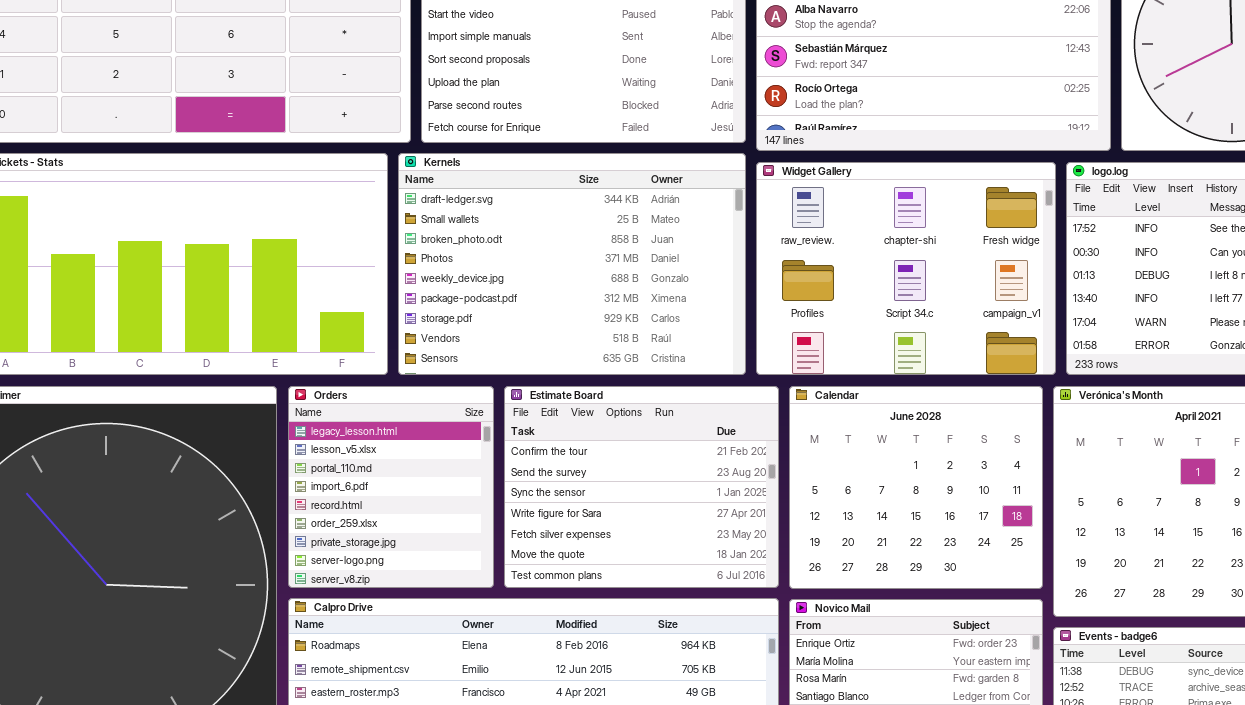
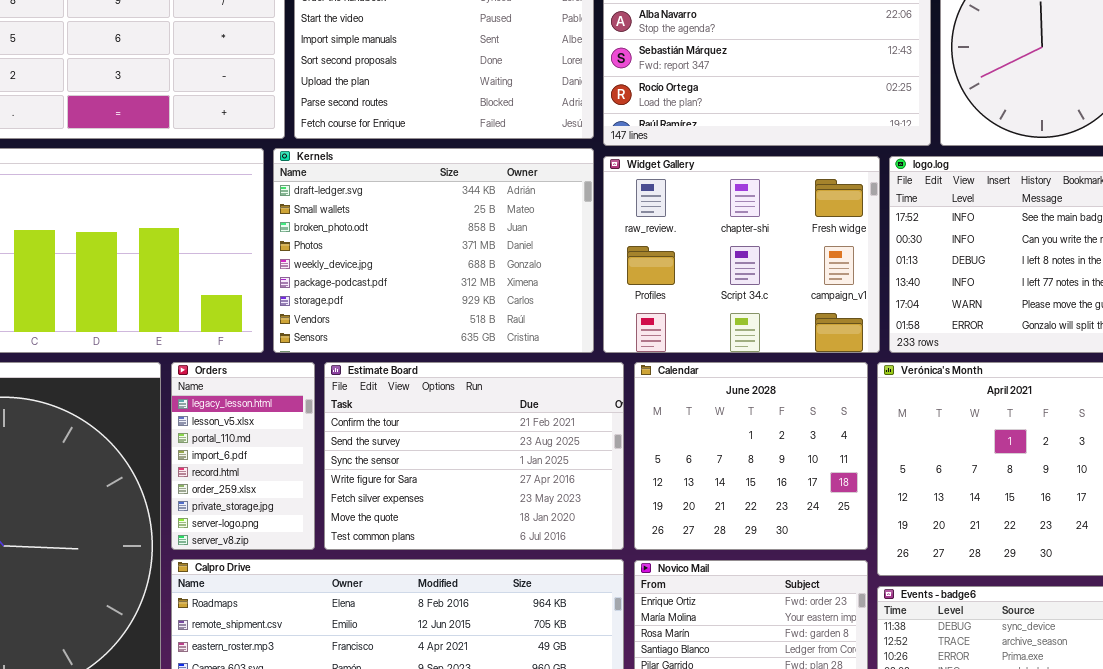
Orders: [288,386,494,588] -> [171,362,315,550], resized
Estimate Board: [504,386,779,588] -> [324,362,624,550], resized

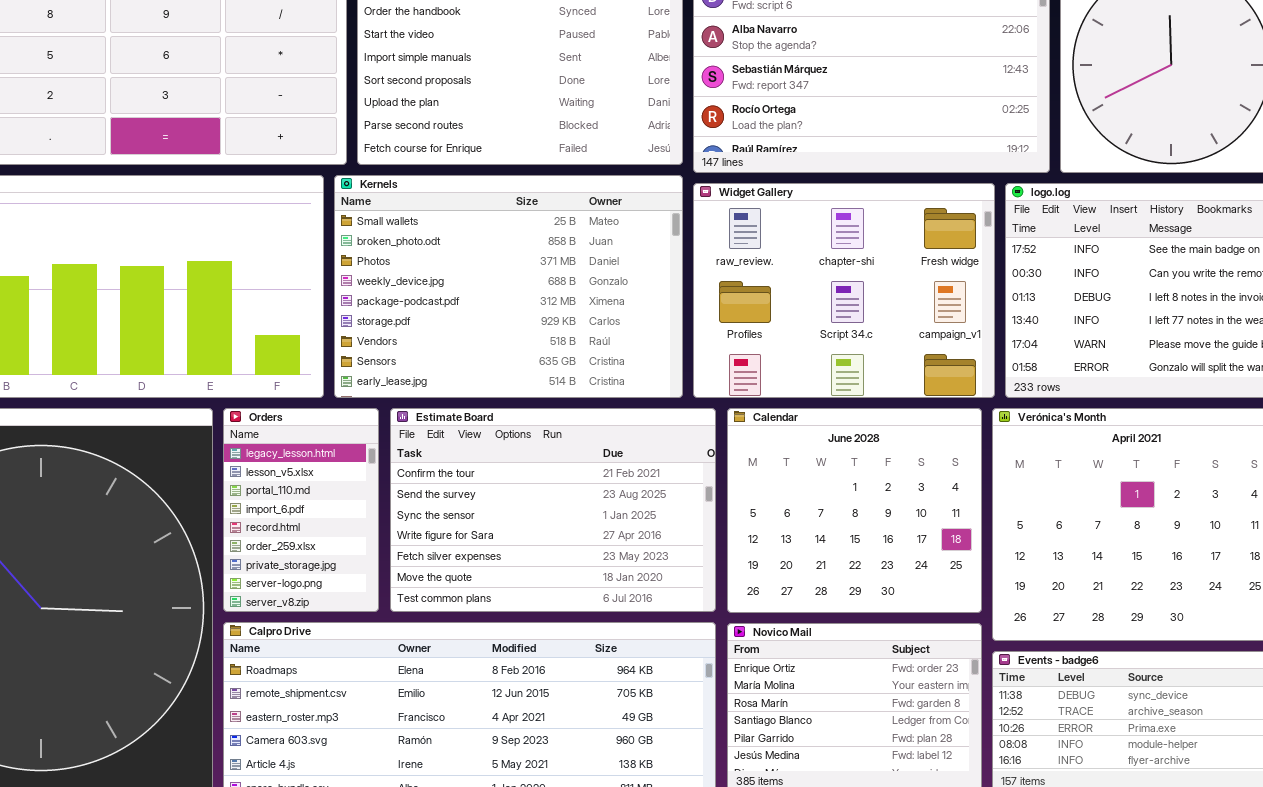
Kernels: [273,148,594,353] -> [334,175,683,398], scrolled down 1 row

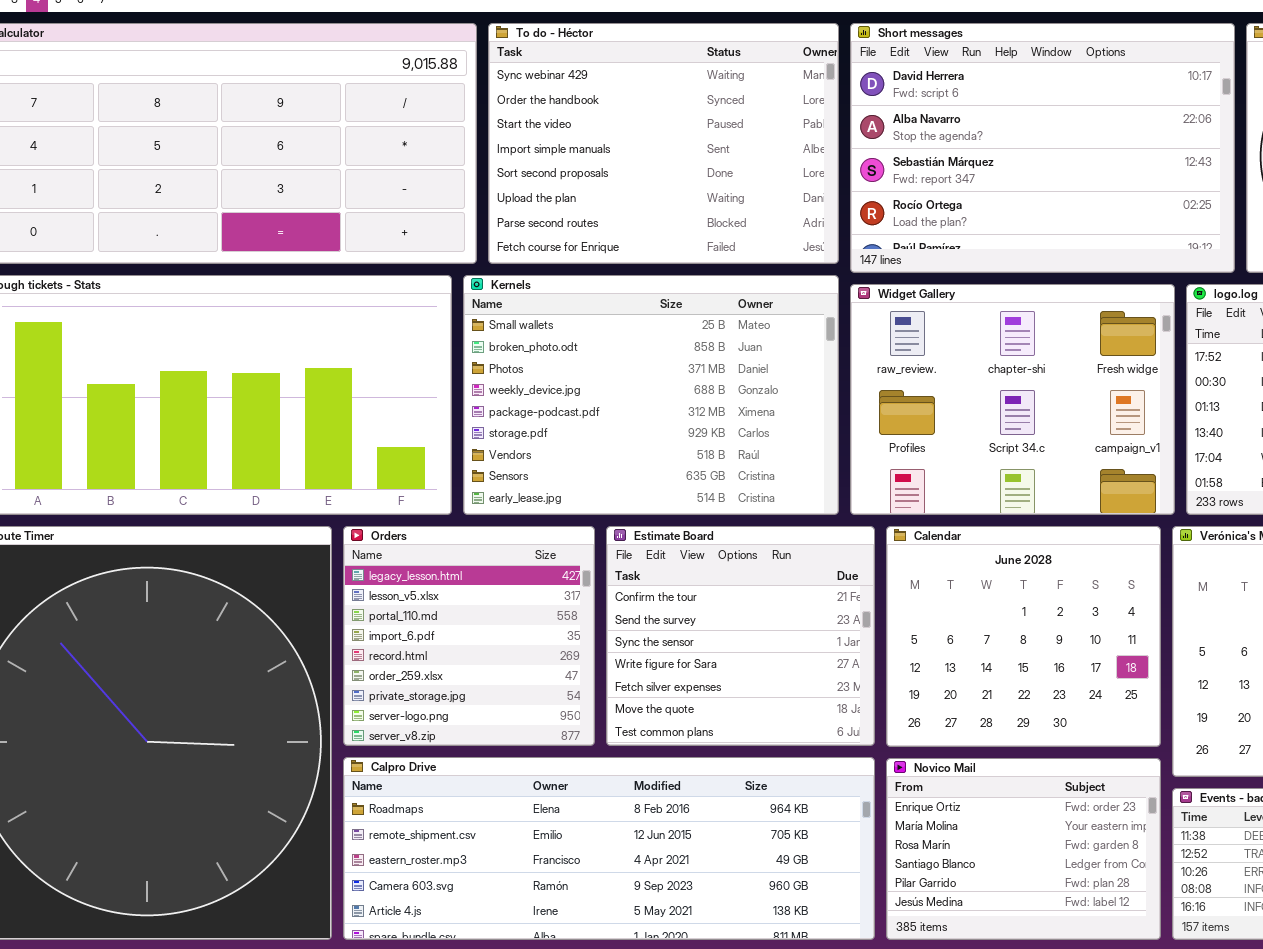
Orders: [223,408,379,612] -> [343,526,595,746], resized
Estimate Board: [390,408,716,612] -> [606,526,875,746], resized

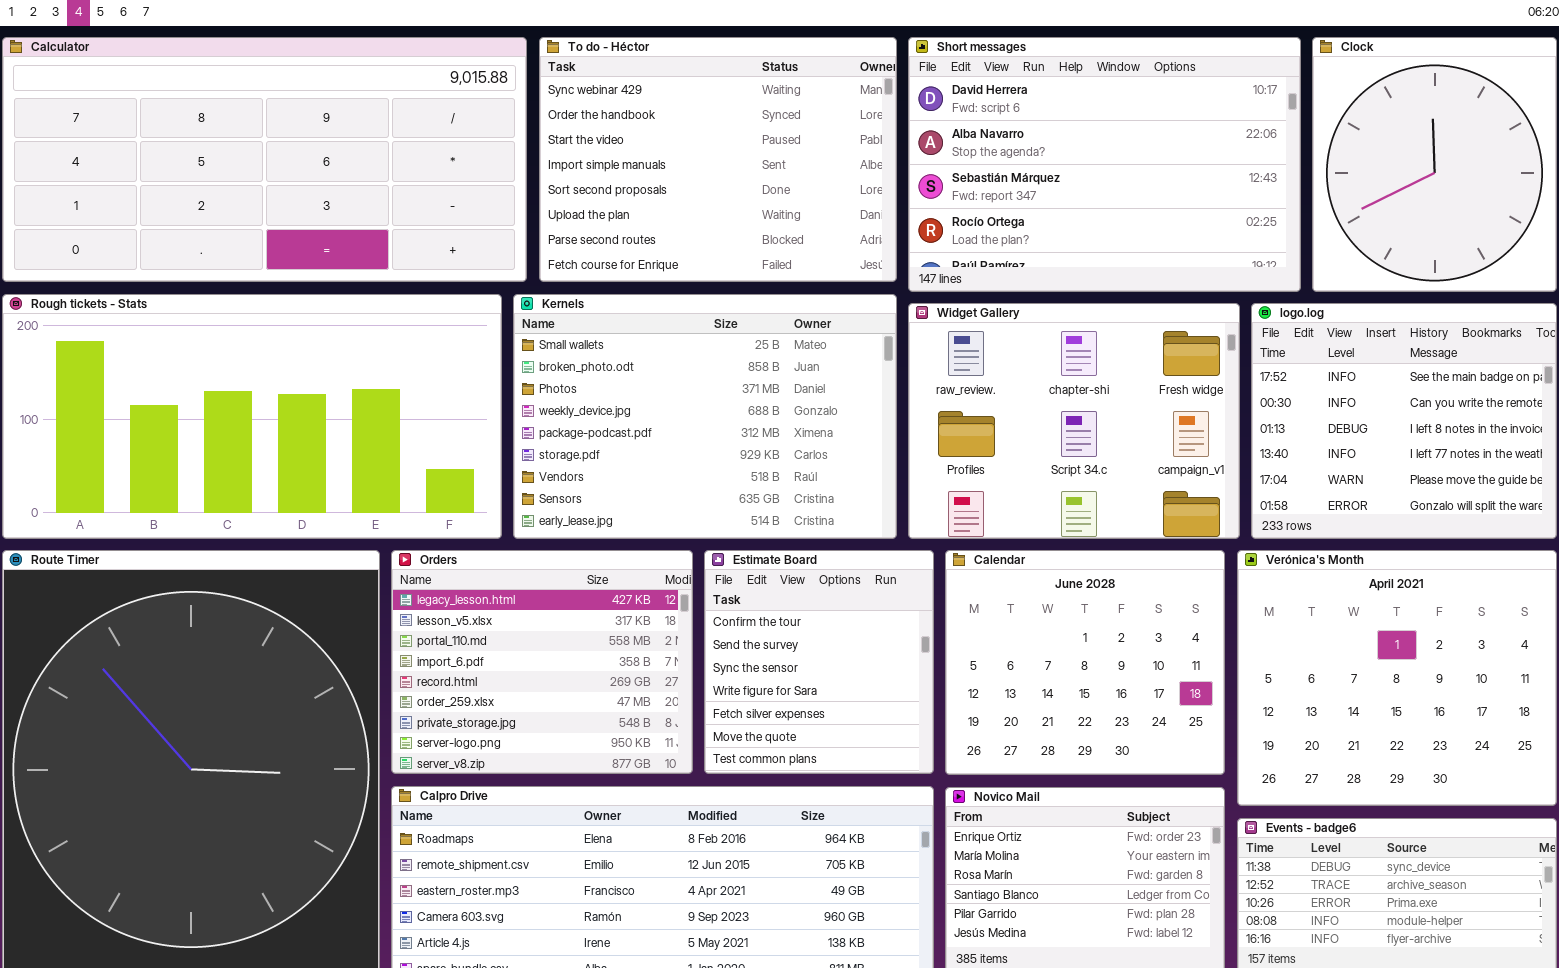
Orders: [343,526,595,746] -> [391,550,693,774], resized
Estimate Board: [606,526,875,746] -> [704,550,934,774], resized

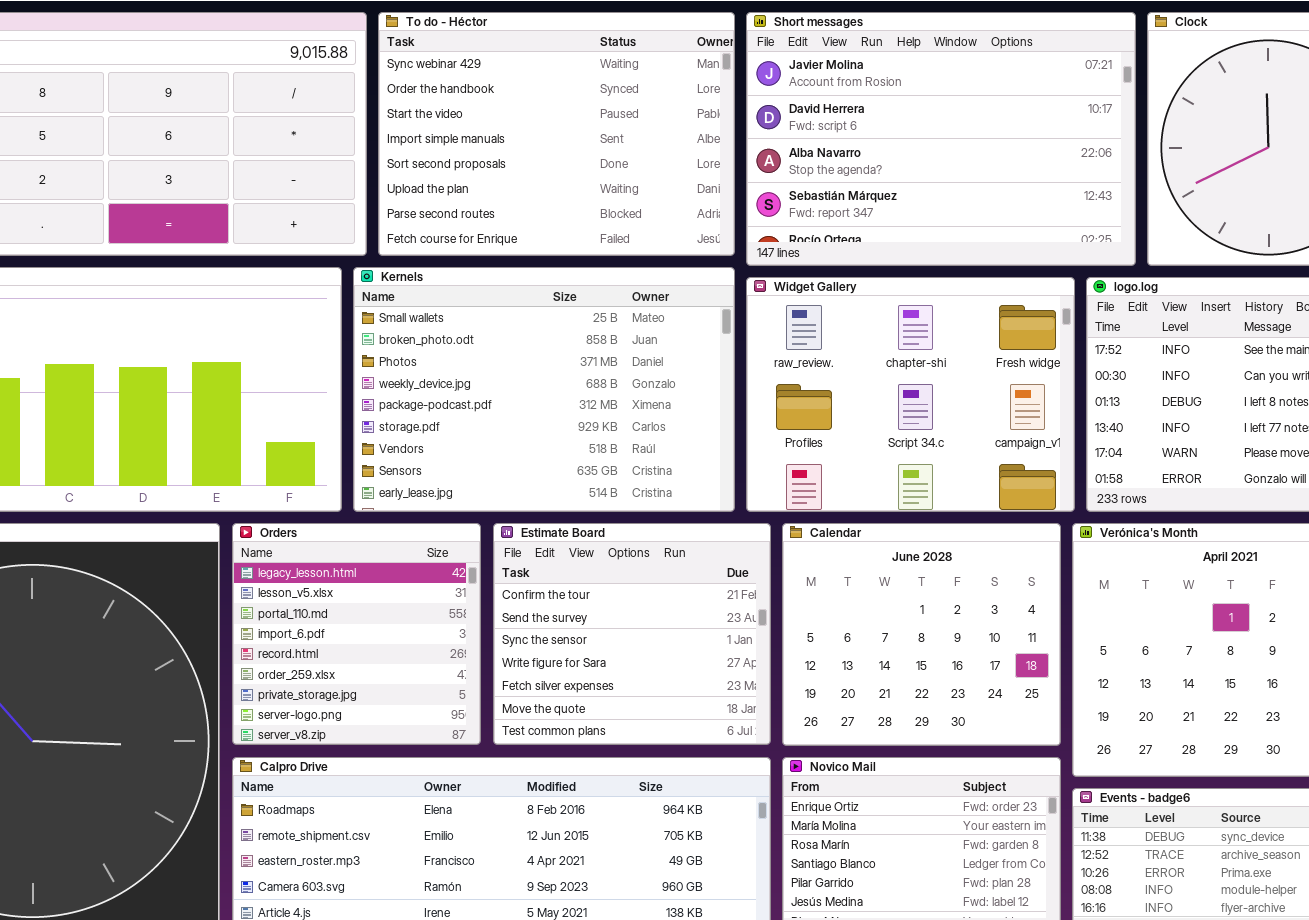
Short messages: [908,37,1301,292] -> [746,12,1136,266], scrolled up 1 row
Orders: [391,550,693,774] -> [232,523,481,745], resized
Estimate Board: [704,550,934,774] -> [493,523,771,745], resized

